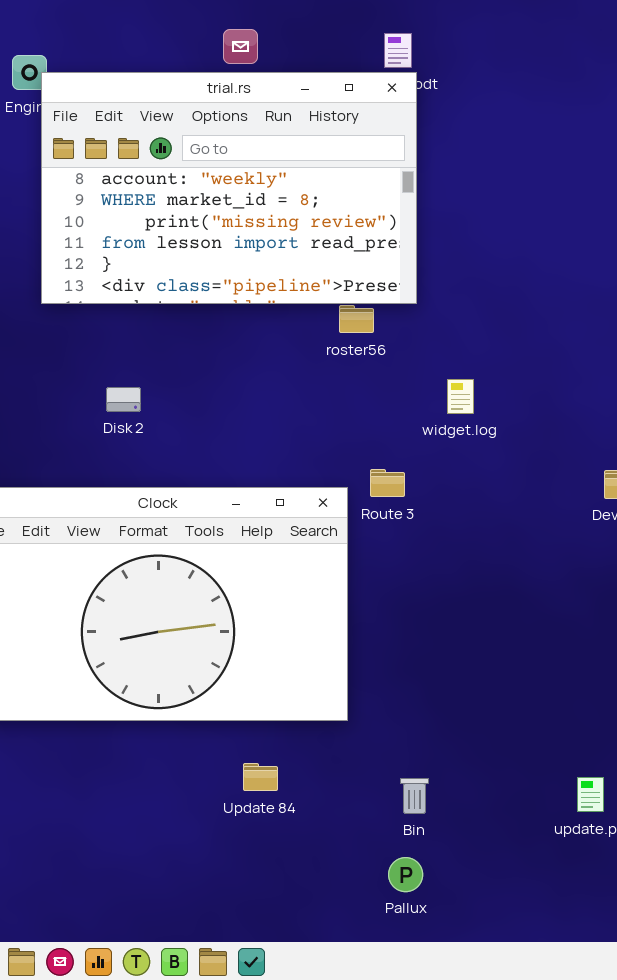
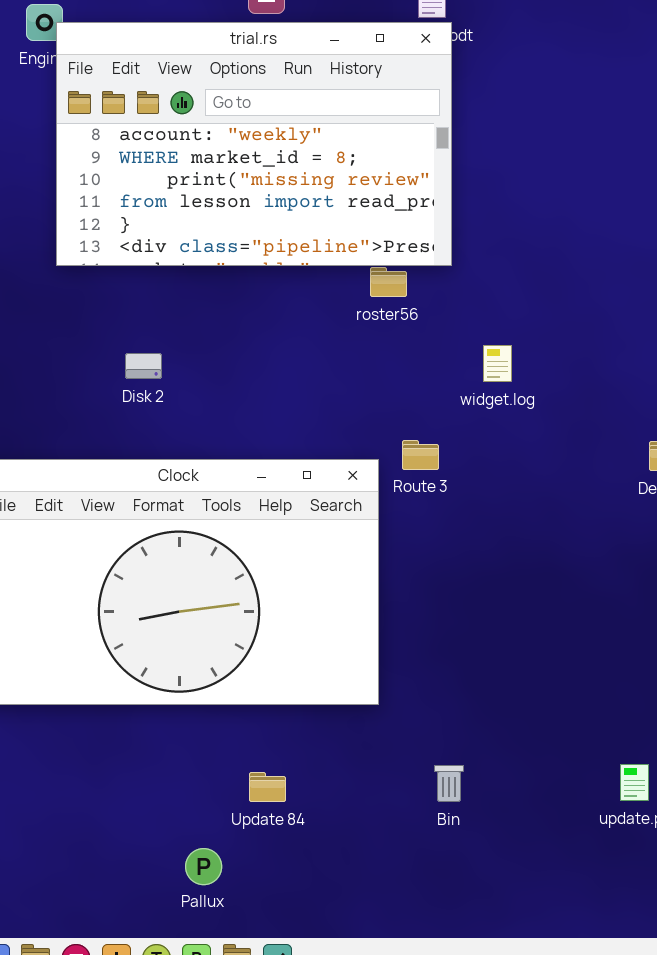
Update 84: [243,763,278,791] -> [249,772,286,802], moved
Pallux: [388,857,423,892] -> [185,848,222,885], moved

